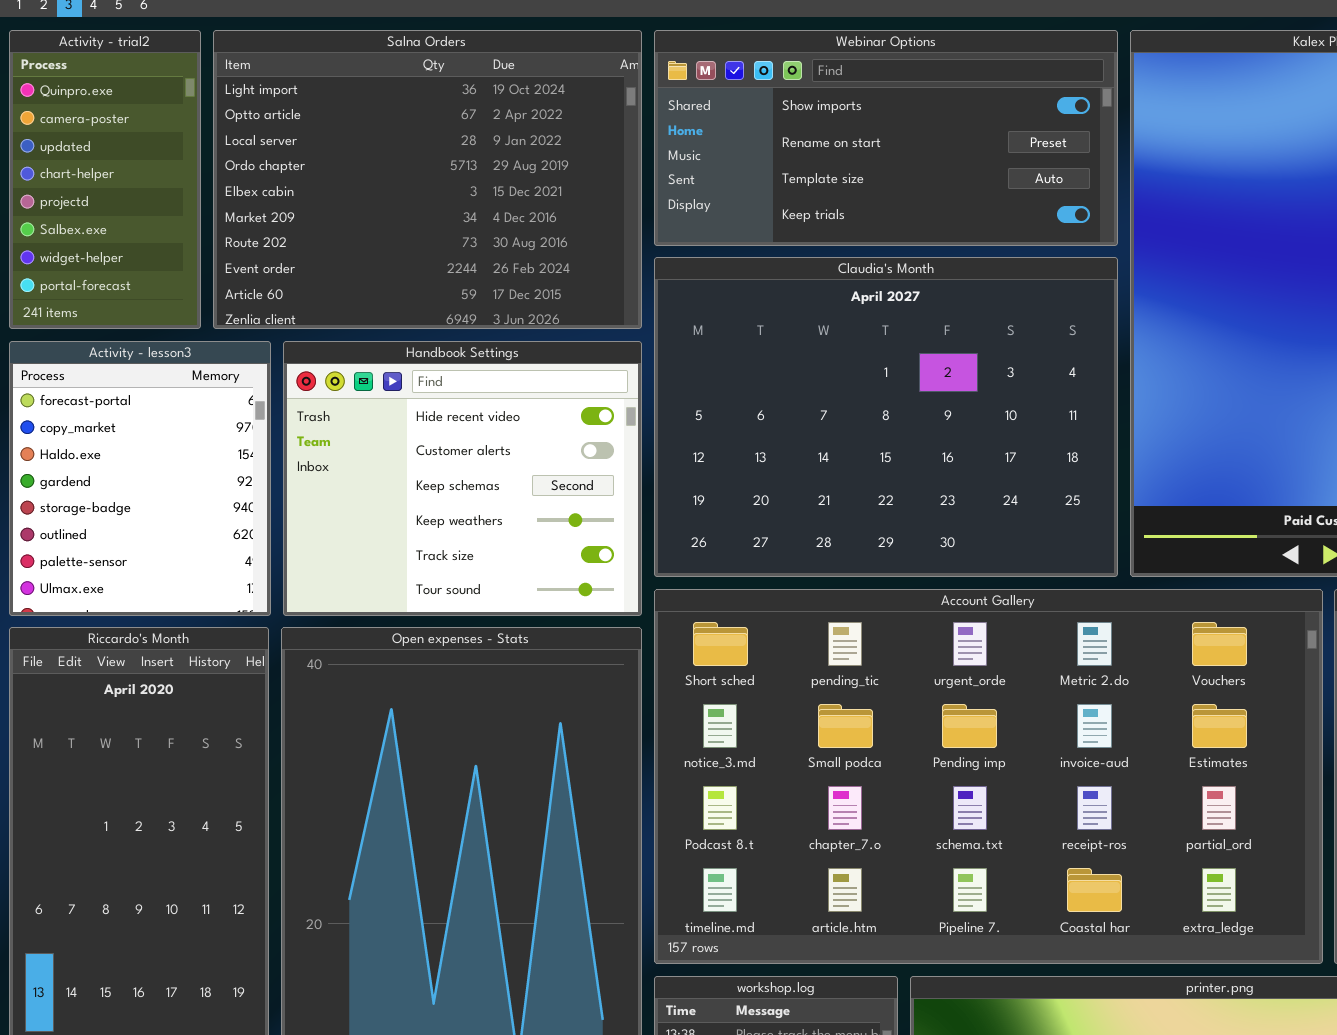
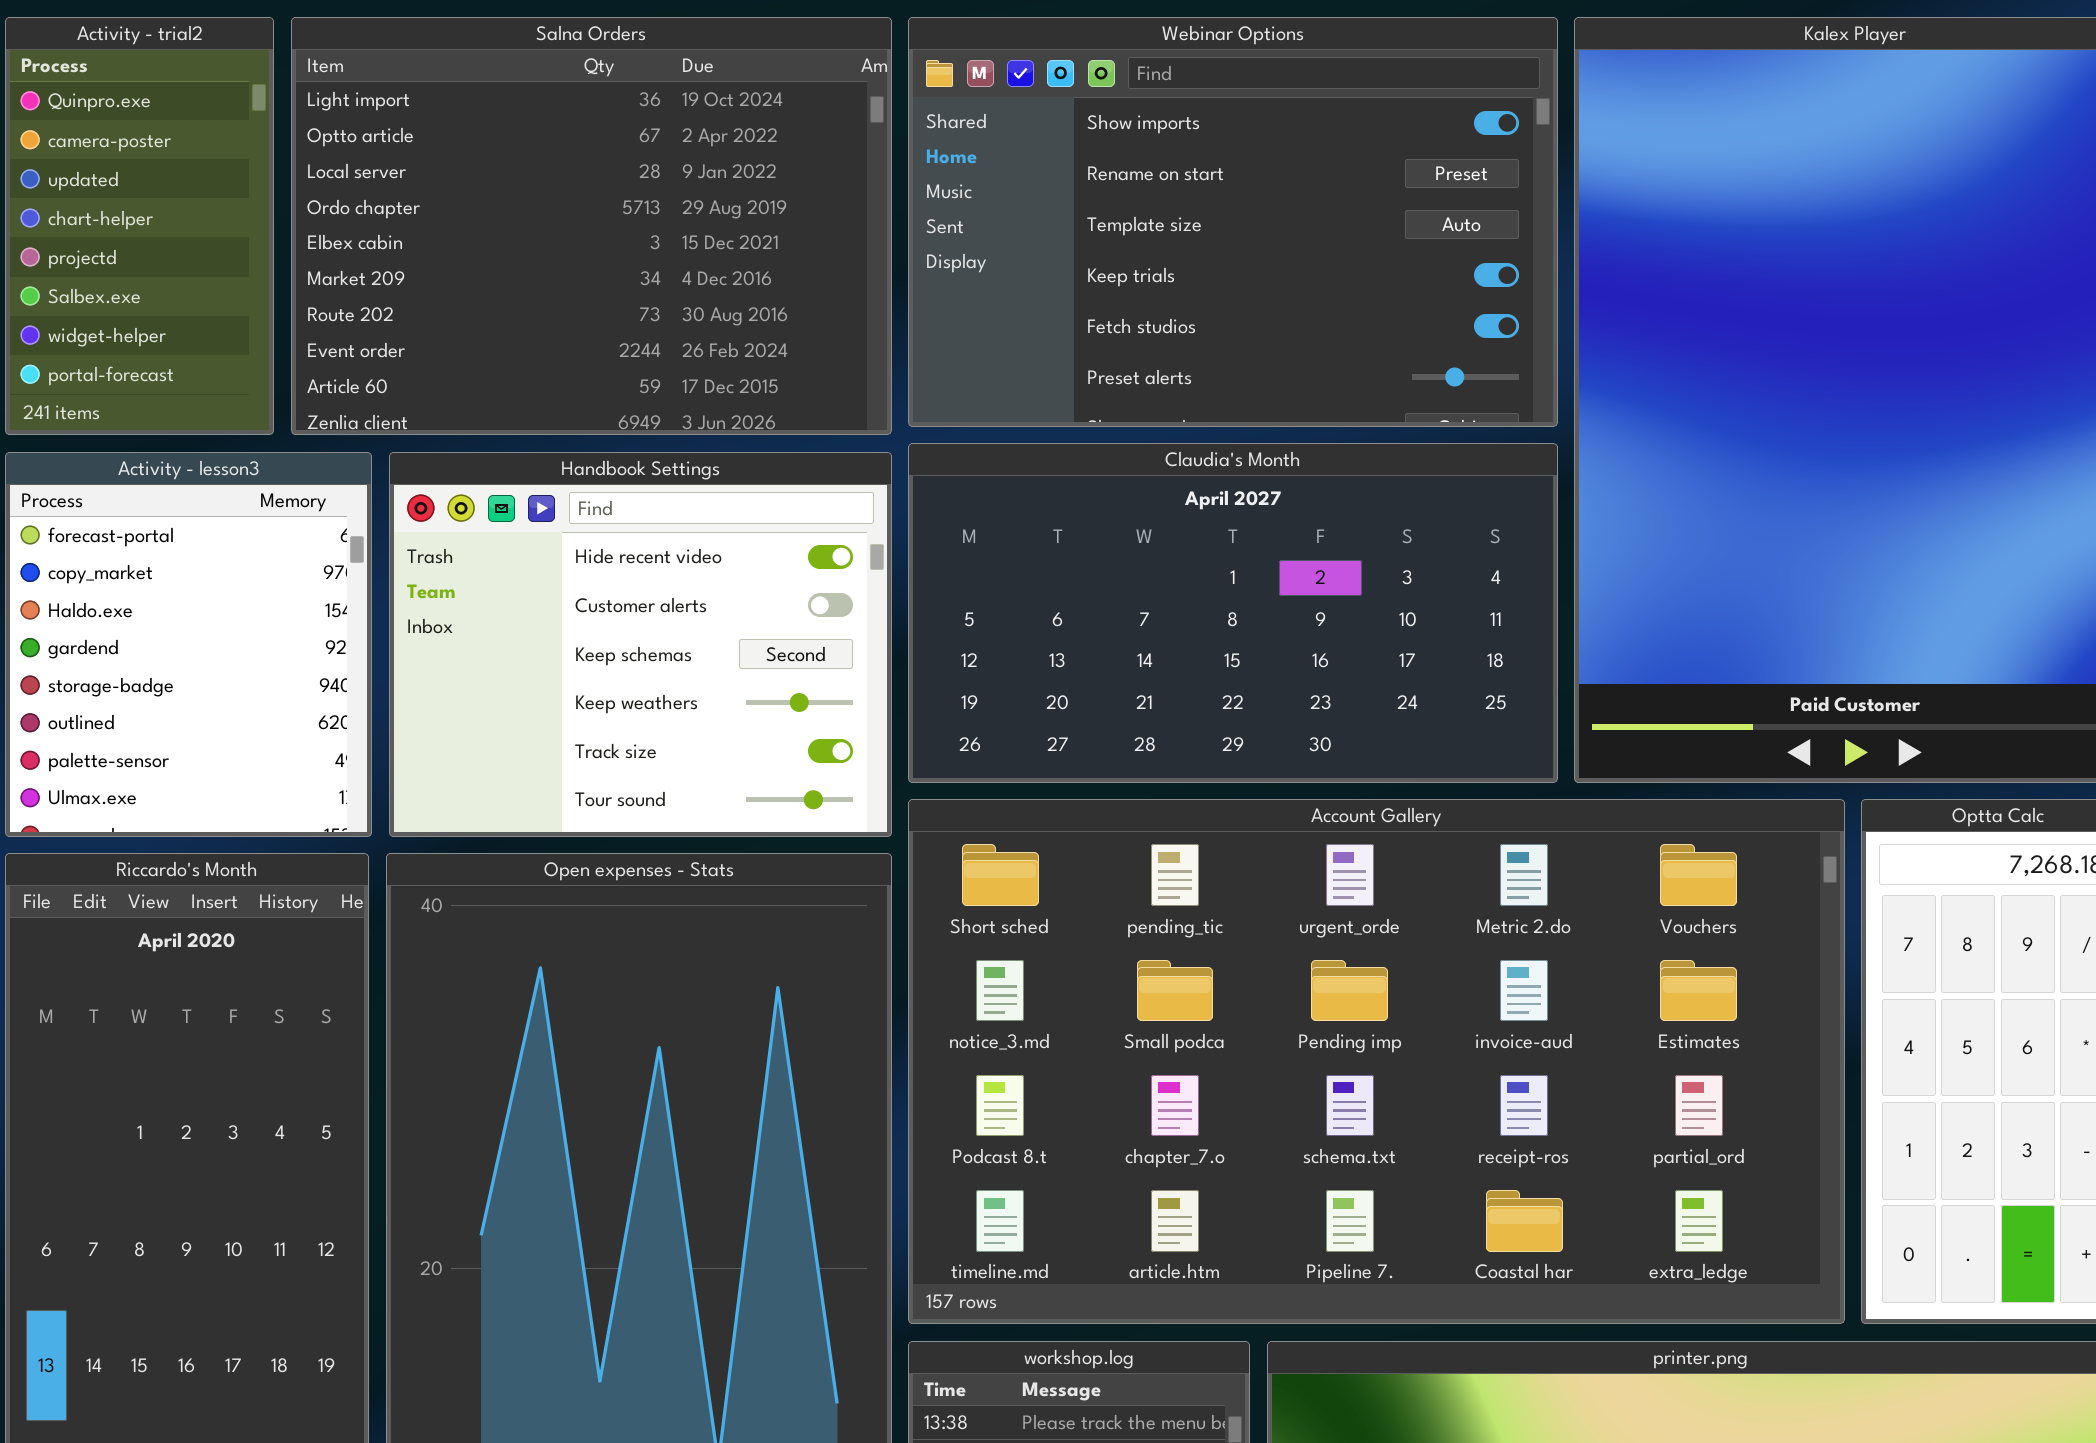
Webinar Options: [654,30,1118,246] -> [908,17,1558,427], resized
Claudia's Month: [654,257,1118,577] -> [908,443,1558,783], resized

